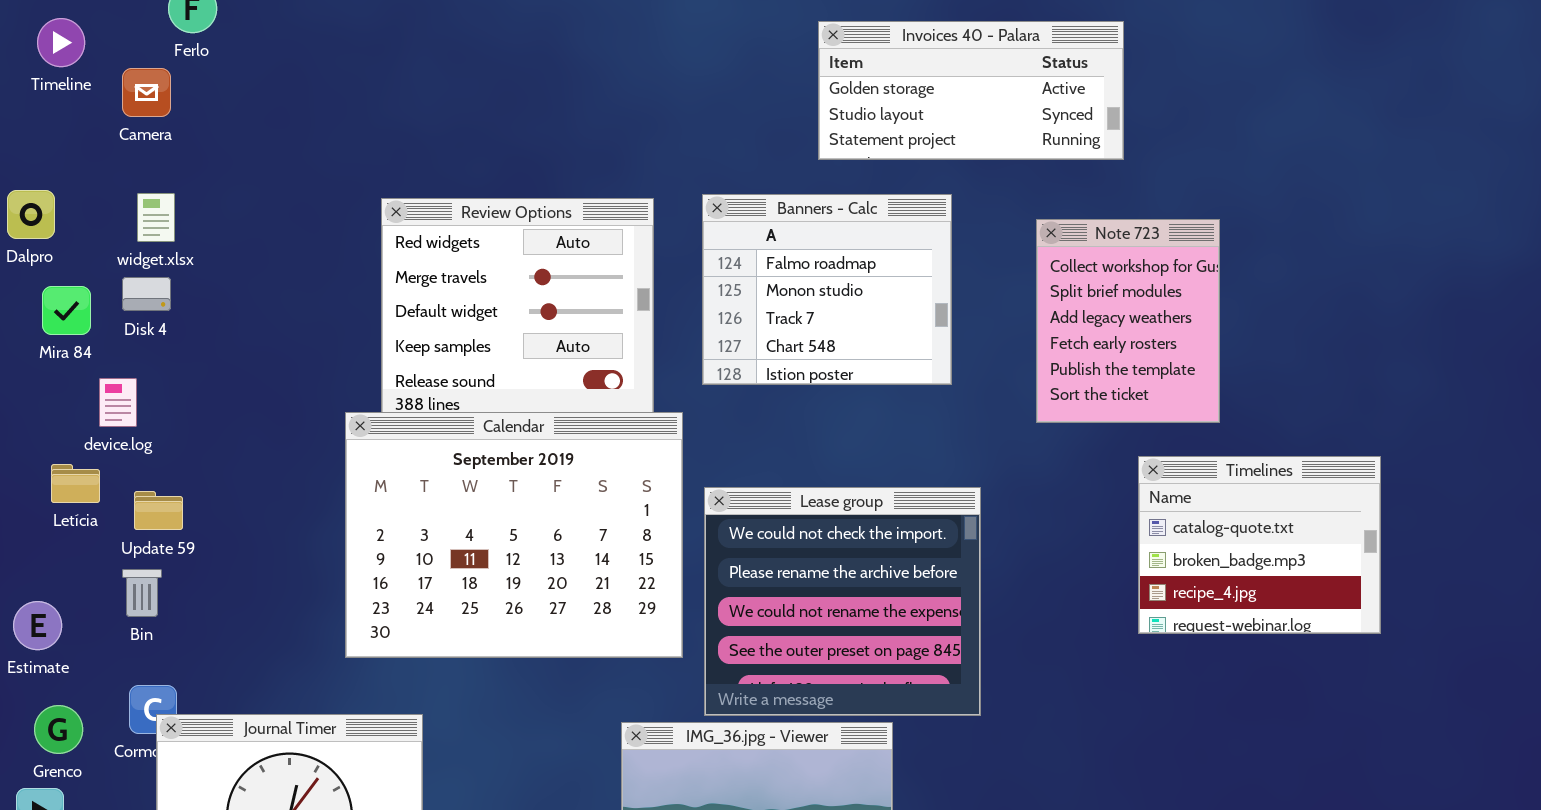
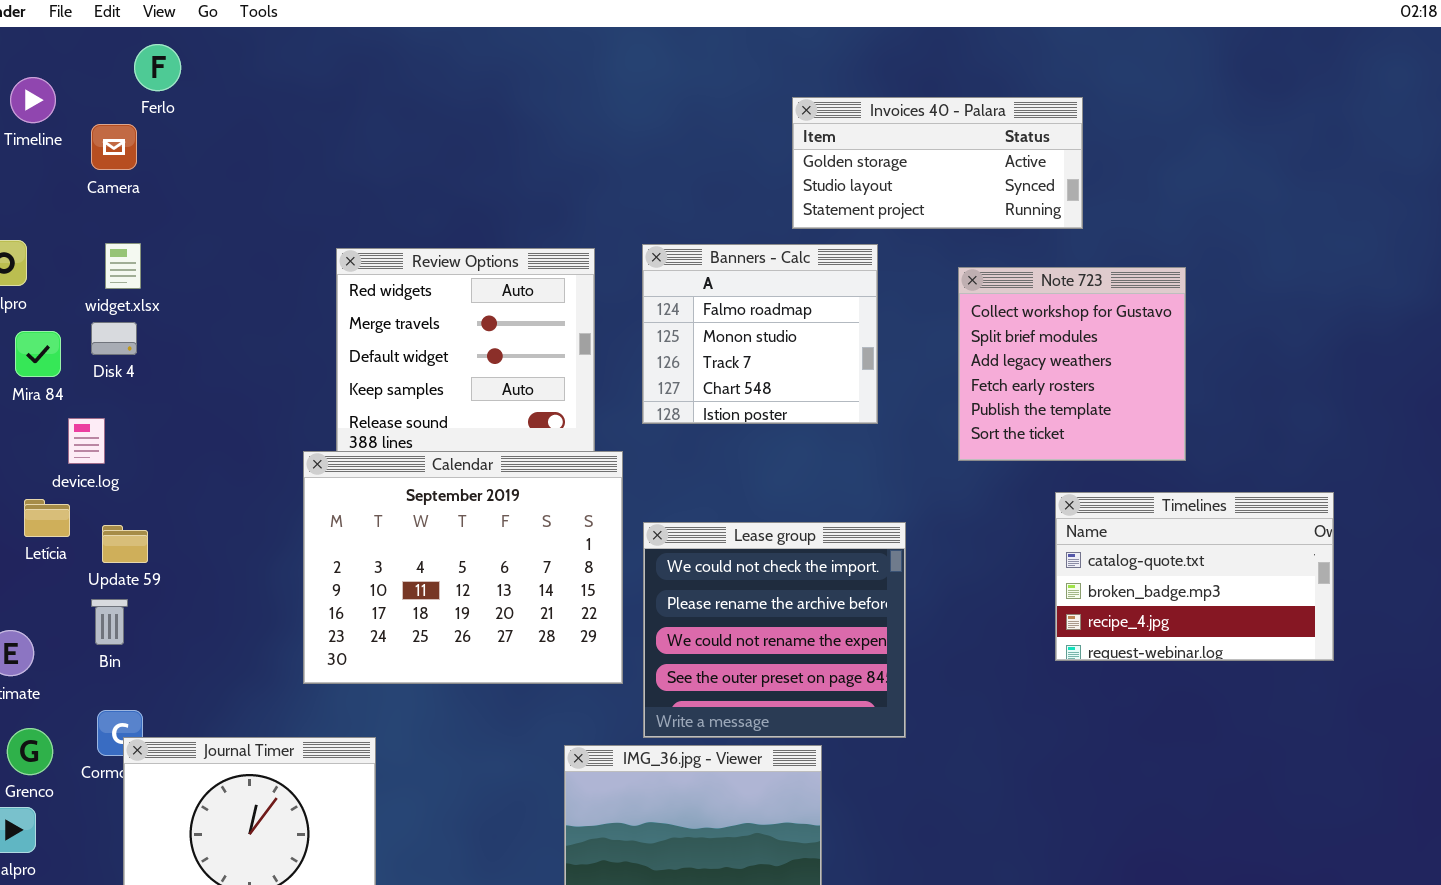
Invoices 40 - Palara: [818,21,1124,160] -> [792,97,1083,229], moved
Note 723: [1036,219,1220,423] -> [958,267,1186,461], resized
Timelines: [1138,456,1381,634] -> [1055,492,1334,661], resized

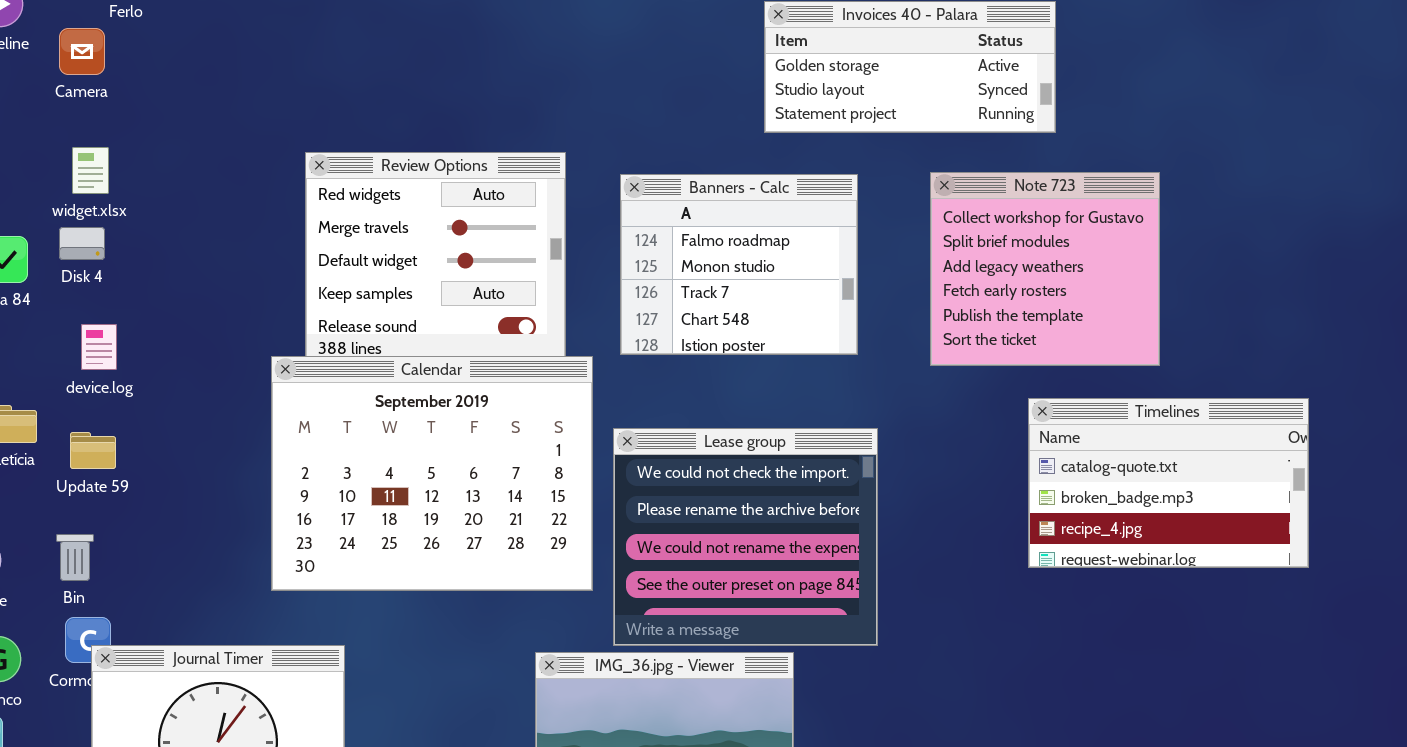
Banners - Calc: [642,244,878,424] -> [620,174,858,355], moved
device.log: [68,418,105,464] -> [81,324,117,370], moved
Bin: [91,599,128,645] -> [56,534,94,581], moved

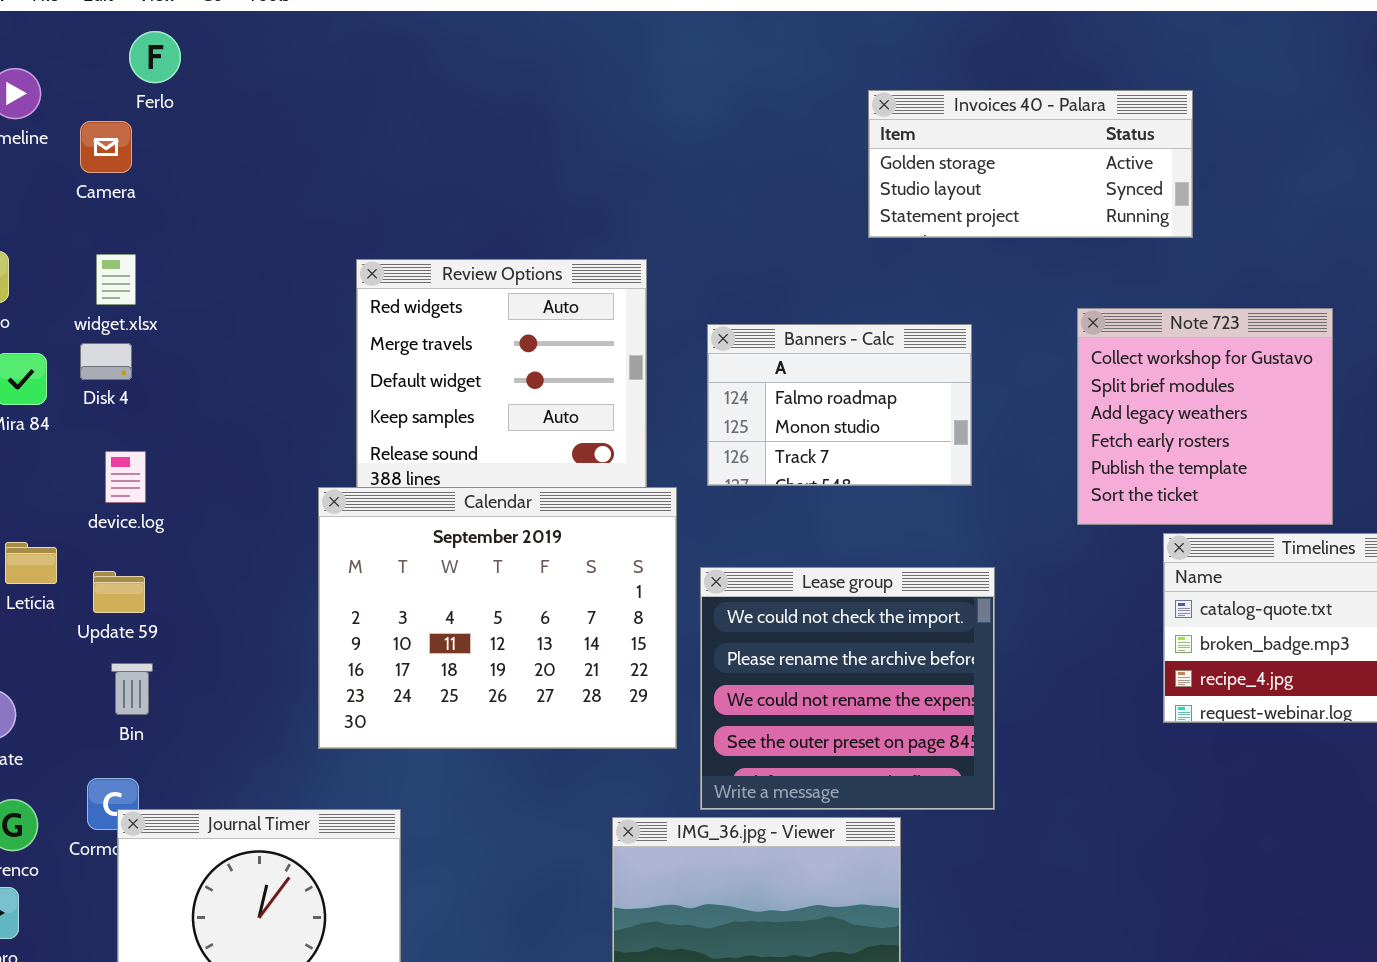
Note 723: [930,172,1160,366] -> [1077,308,1333,525], moved
Banners - Calc: [620,174,858,355] -> [707,324,972,486], resized
Bin: [56,534,94,581] -> [111,663,153,715], moved

